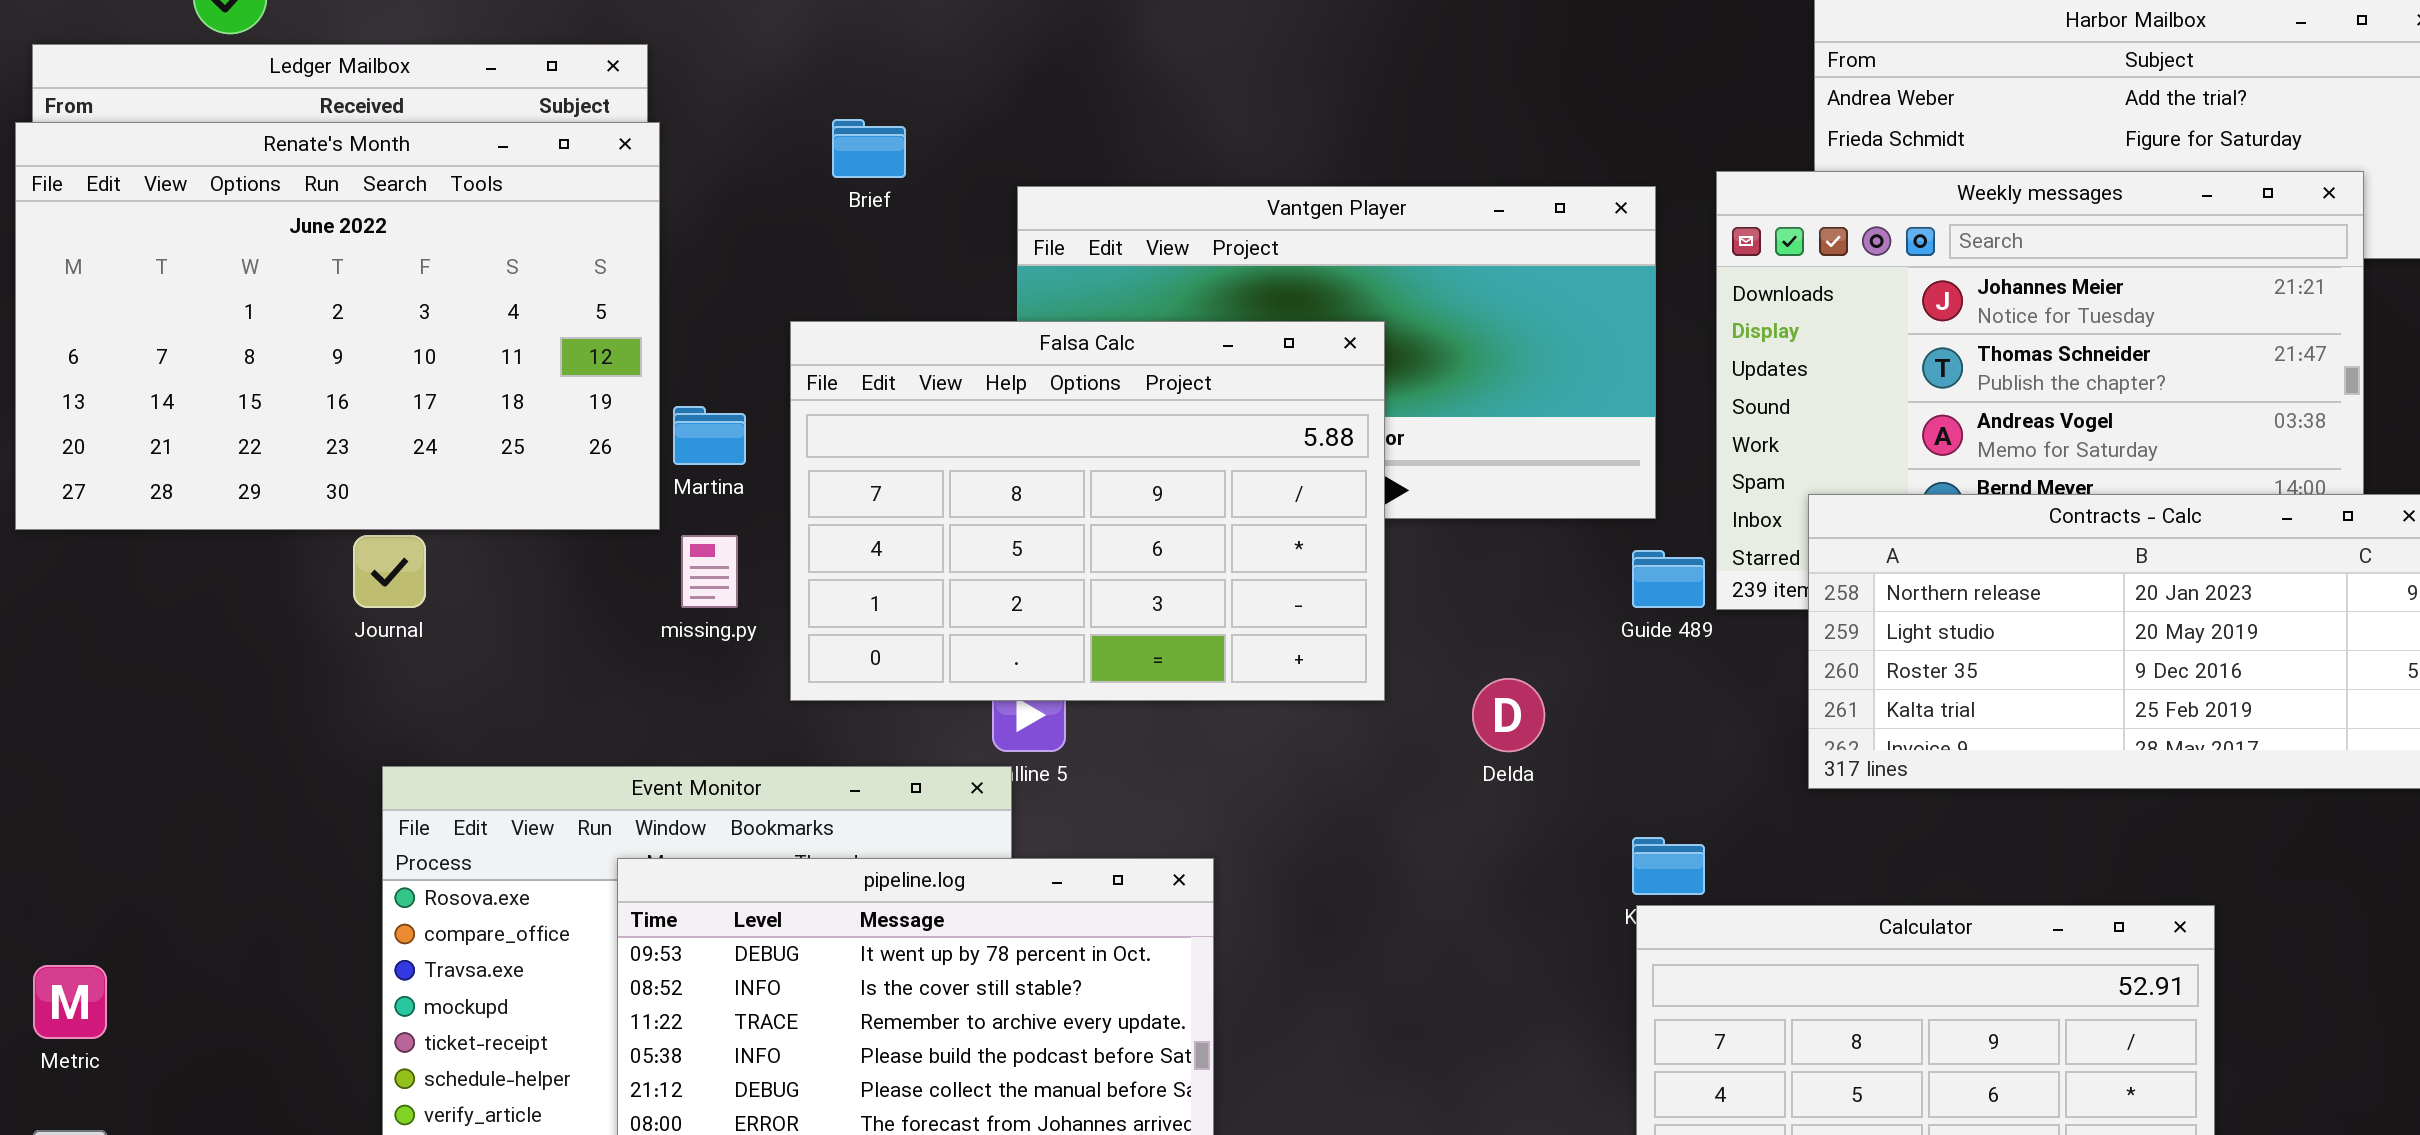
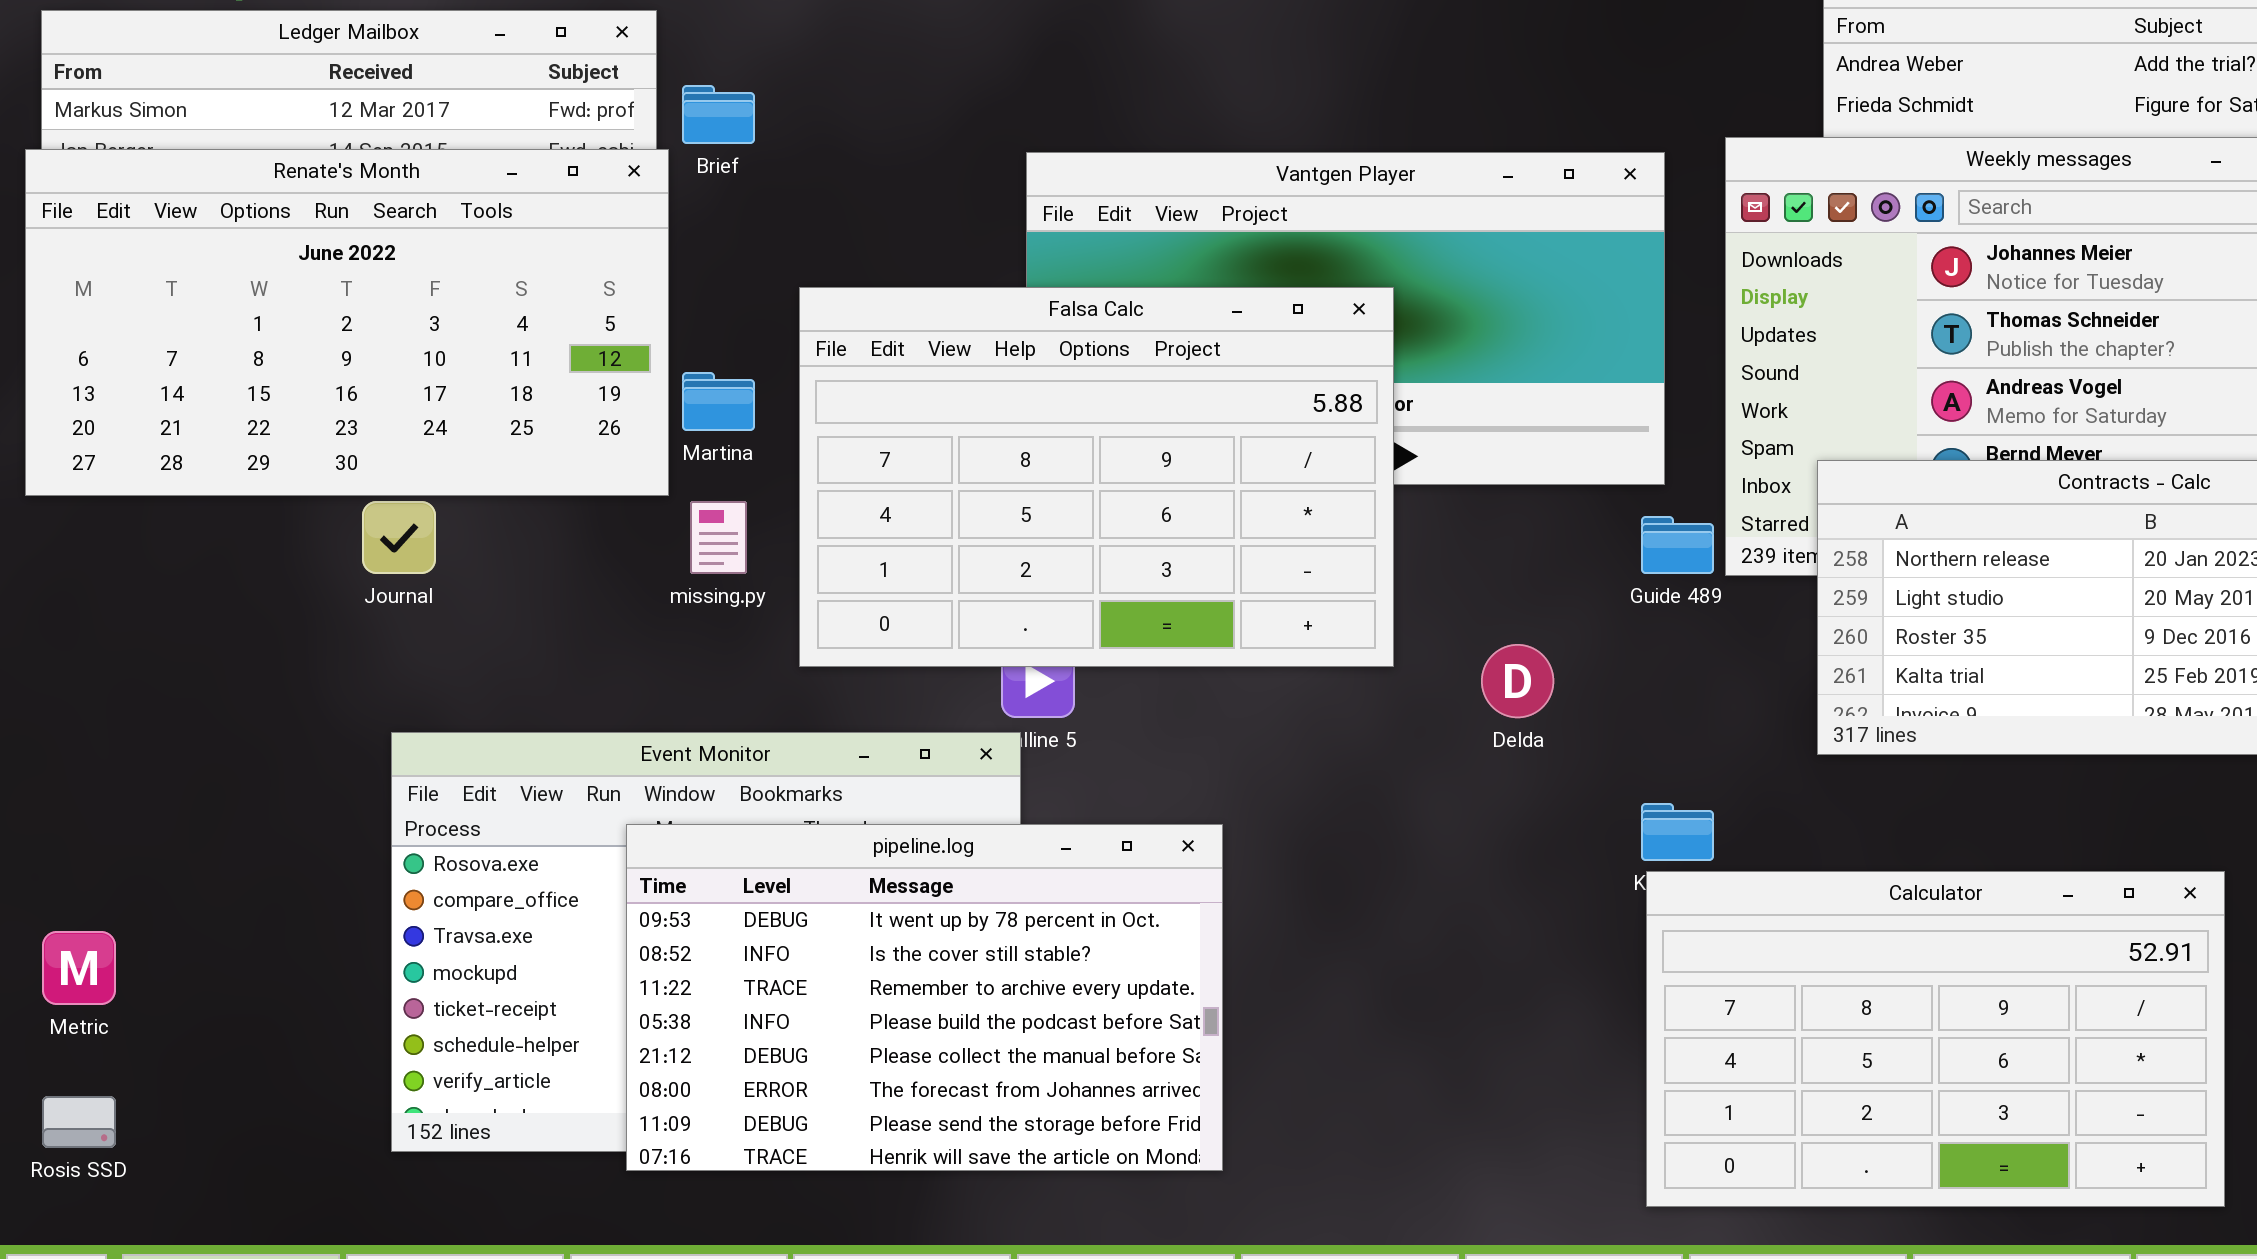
Brief: [832,119,906,178] -> [682,85,755,144], moved
Renate's Month: [15,122,660,530] -> [25,149,669,496], resized

